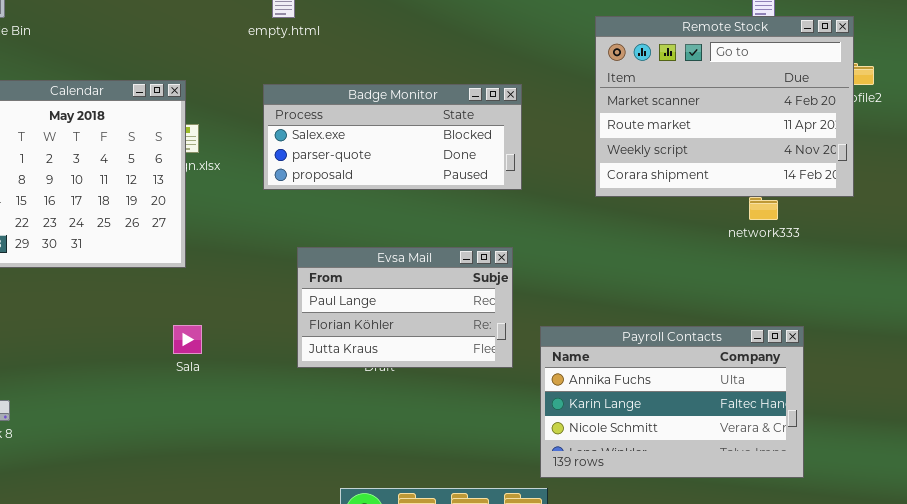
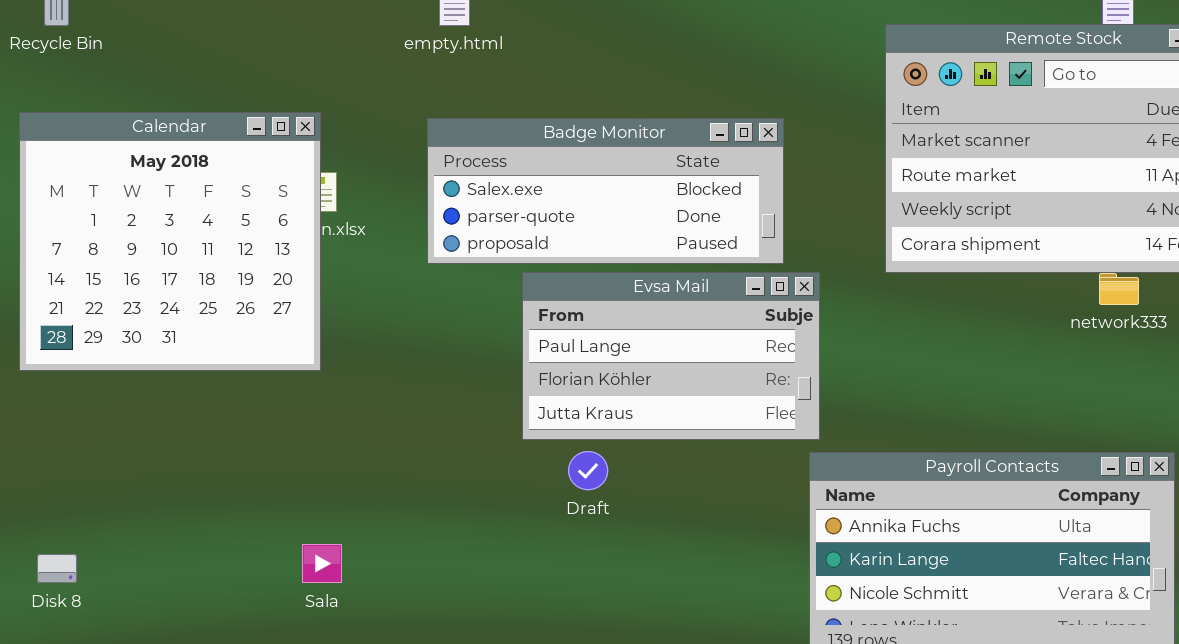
Evsa Mail: [297,247,513,368] -> [522,272,820,440], moved
Sala: [173,325,202,354] -> [302,544,342,583], moved

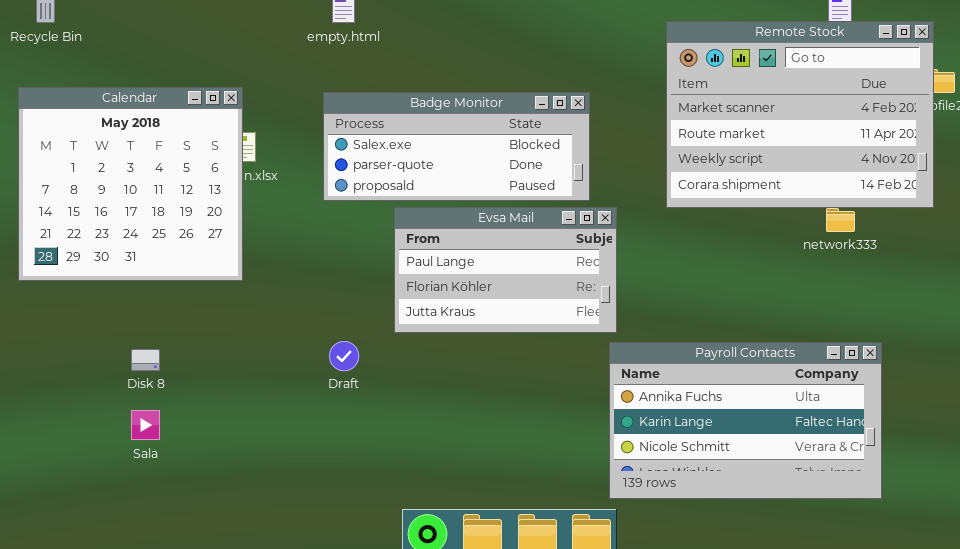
Draft: [568,451,608,490] -> [329,341,359,371], moved
Sala: [302,544,342,583] -> [131,410,160,440], moved
Disk 8: [37,554,77,583] -> [131,349,160,371], moved

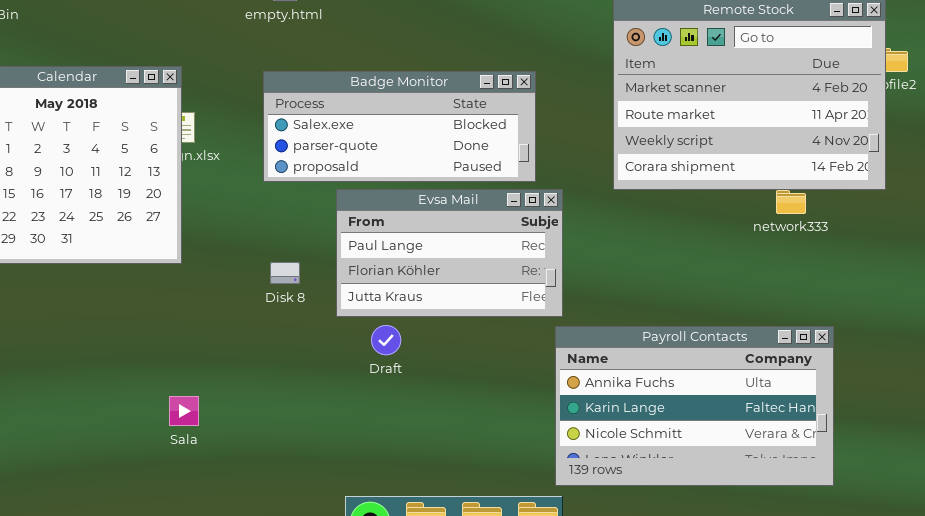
Draft: [329,341,359,371] -> [371,325,401,355], moved
Disk 8: [131,349,160,371] -> [270,262,300,284], moved
Sala: [131,410,160,440] -> [169,396,199,426], moved

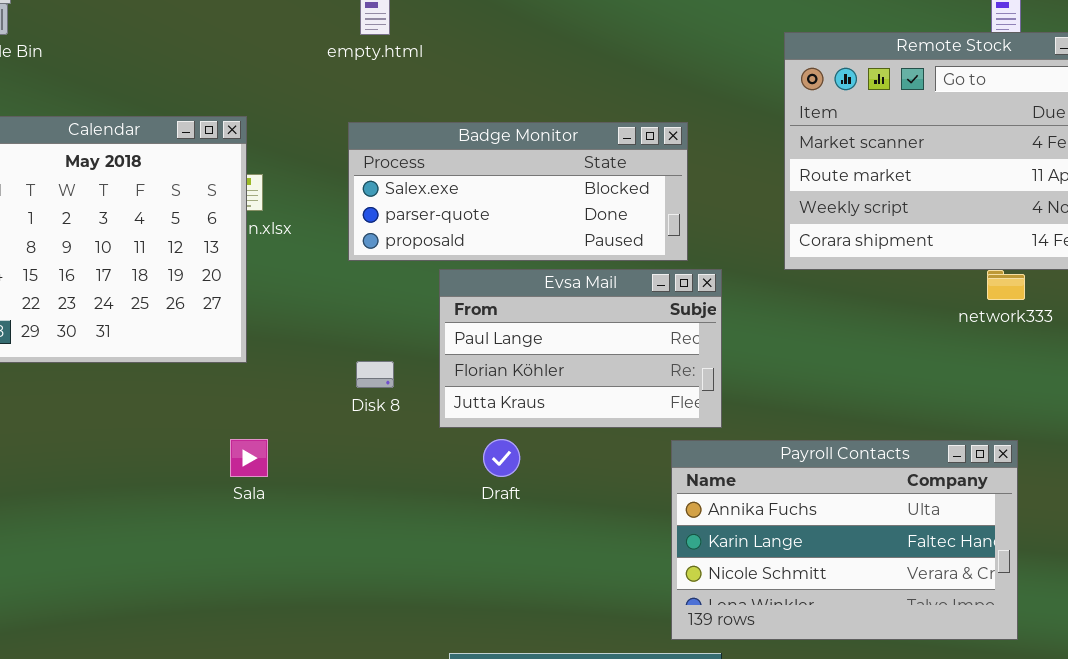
Payroll Contacts: [555,326,834,486] -> [671,440,1018,640], moved
Sala: [169,396,199,426] -> [230,439,268,477], moved

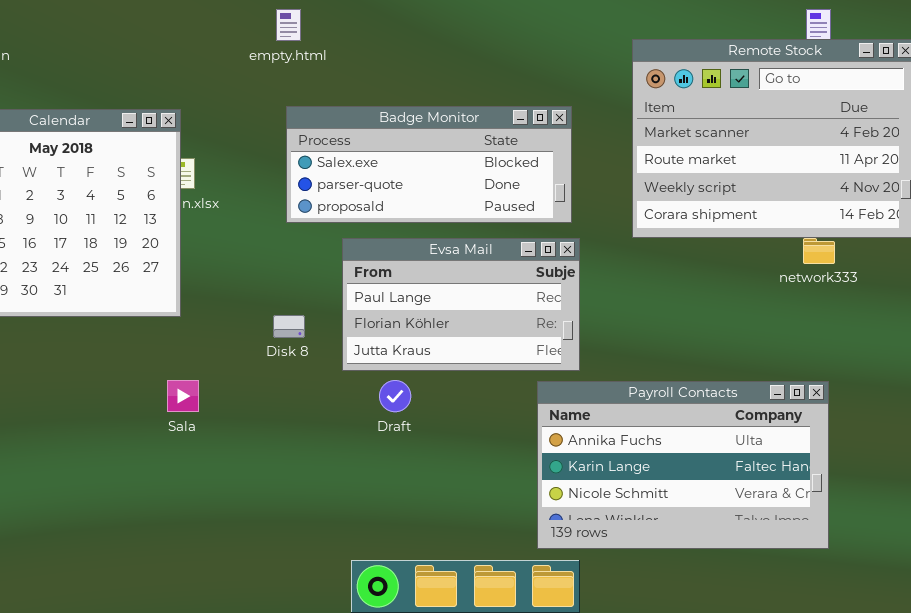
Badge Monitor: [348,122,688,261] -> [286,106,572,223], moved

